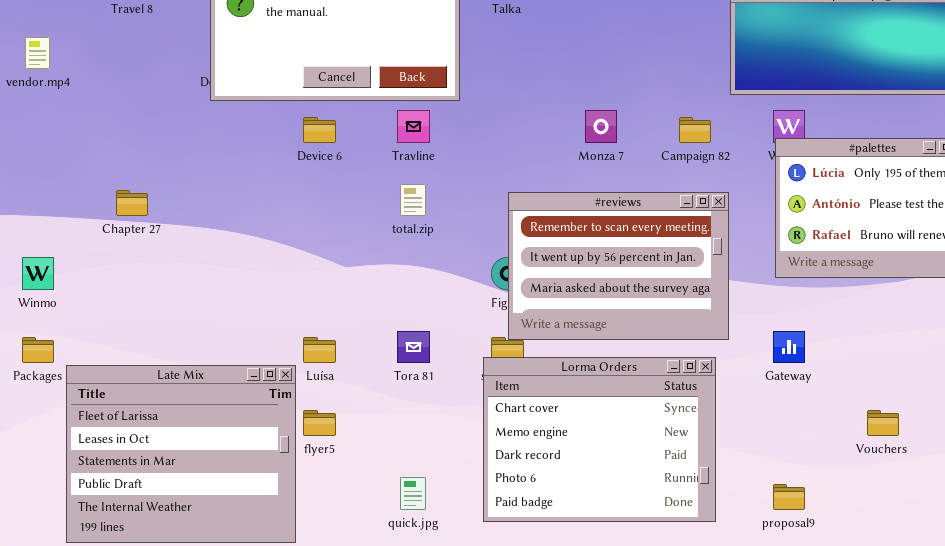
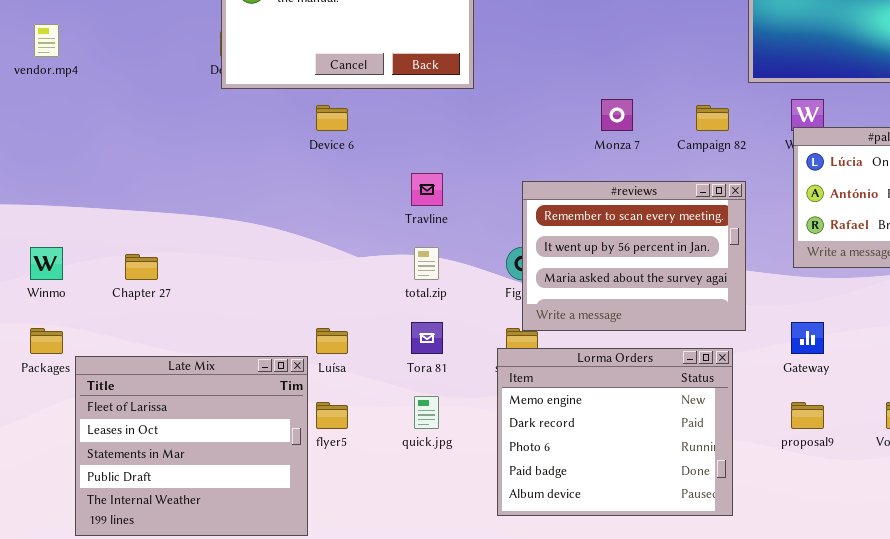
Travline: [397,110,430,143] -> [411,173,443,206], moved
total.zip: [400,184,426,216] -> [414,247,439,280], moved
Chapter 27: [116,190,148,216] -> [125,254,158,280], moved
Lorma Orders: [483,357,716,522] -> [497,348,733,516], scrolled down 1 row
quick.jpg: [400,477,426,510] -> [414,396,439,429], moved
proposal9: [773,484,805,510] -> [791,402,824,429], moved

